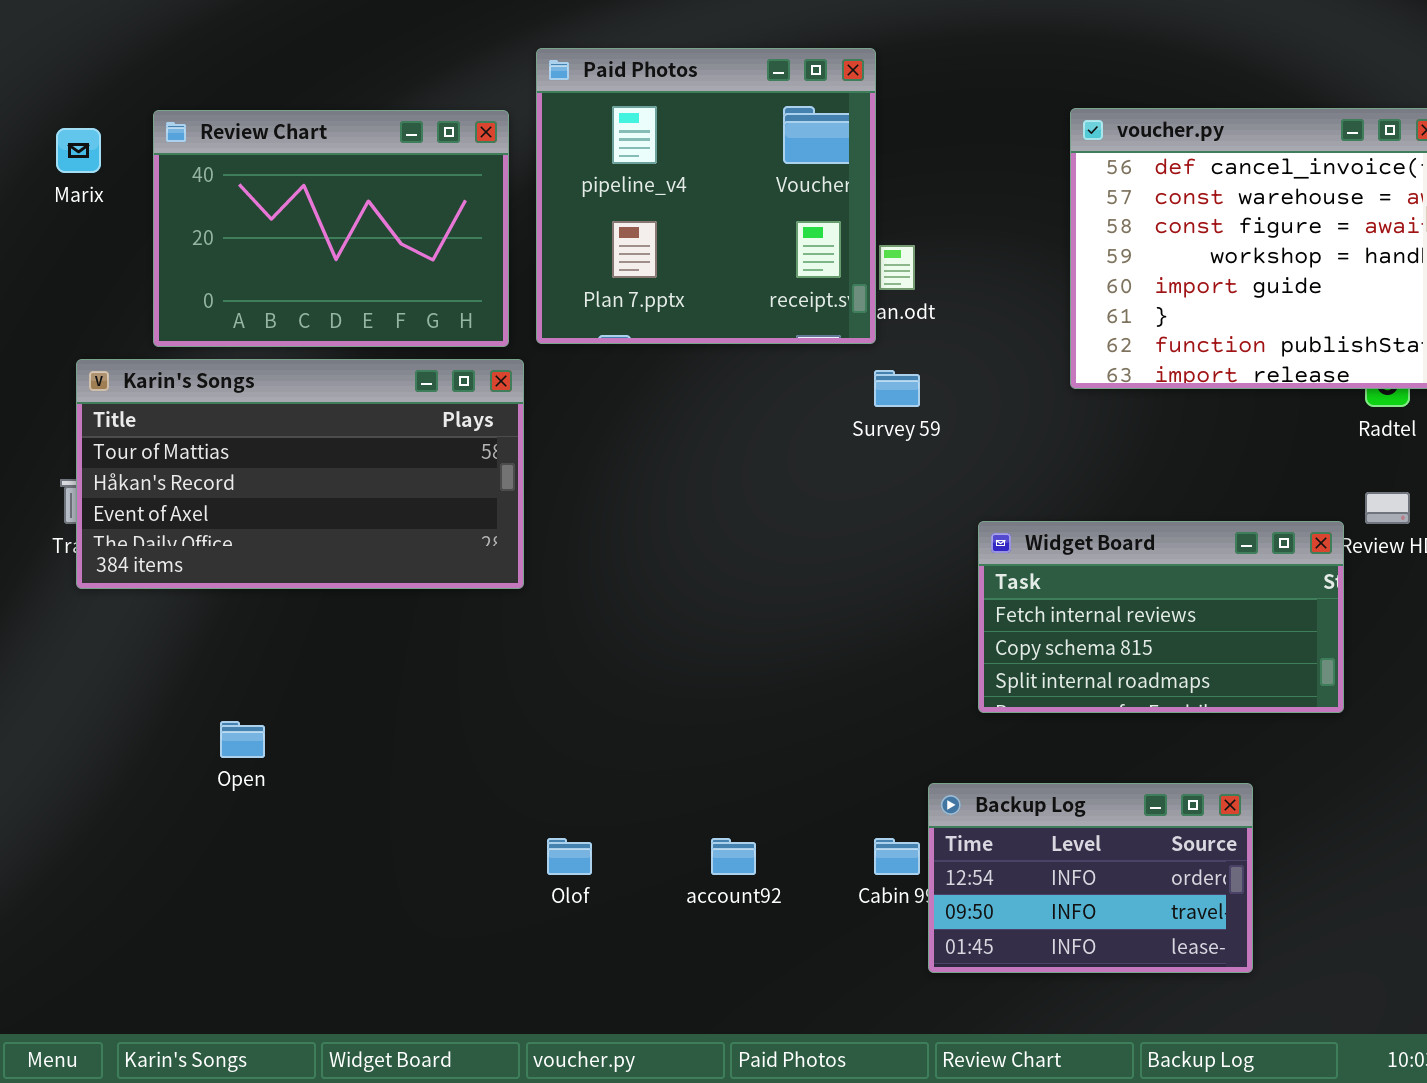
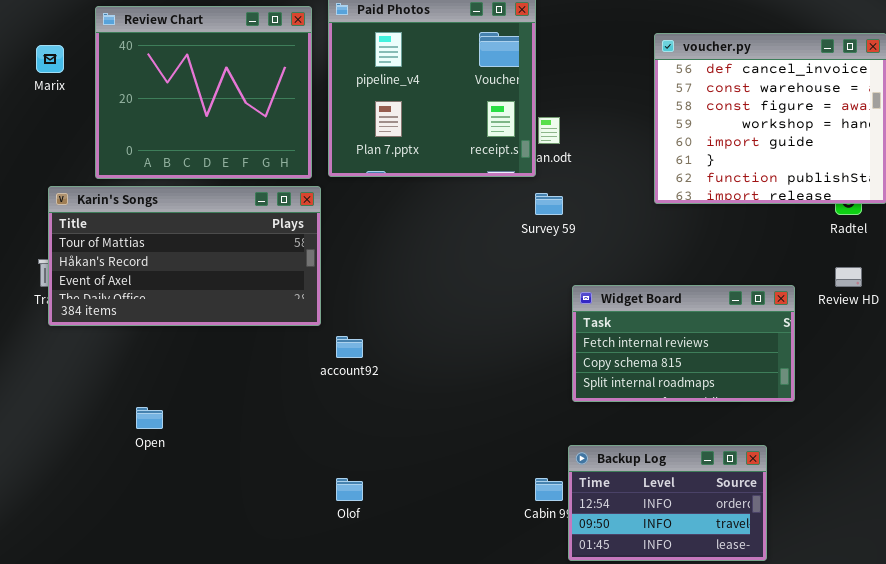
Review Chart: [153,110,509,347] -> [95,6,312,179], resized
Widget Board: [978,521,1344,713] -> [572,285,795,402], moved
account92: [711,838,756,875] -> [336,336,363,358], moved

